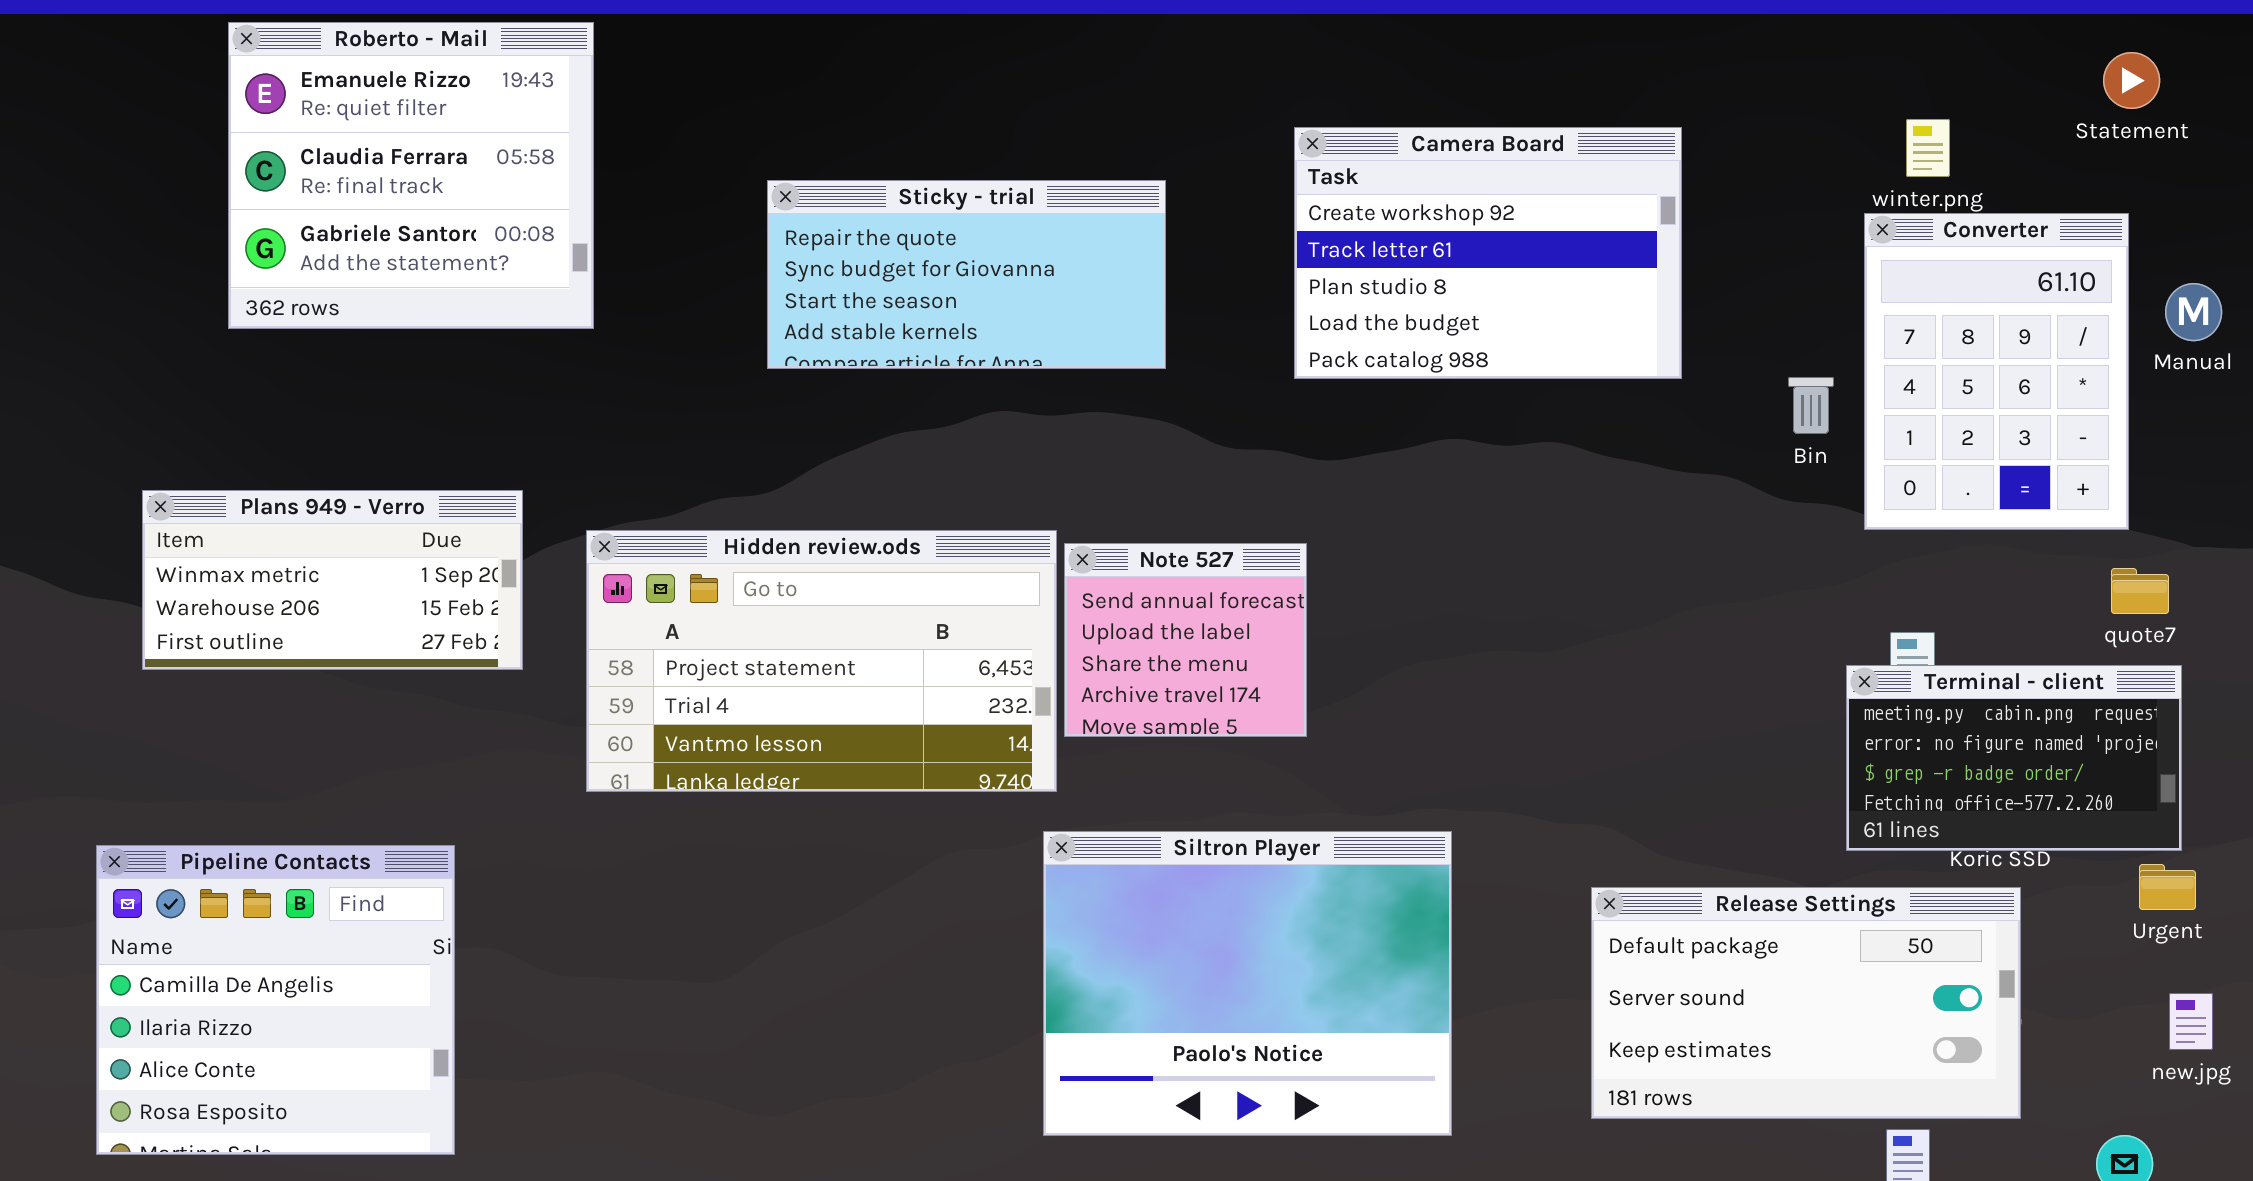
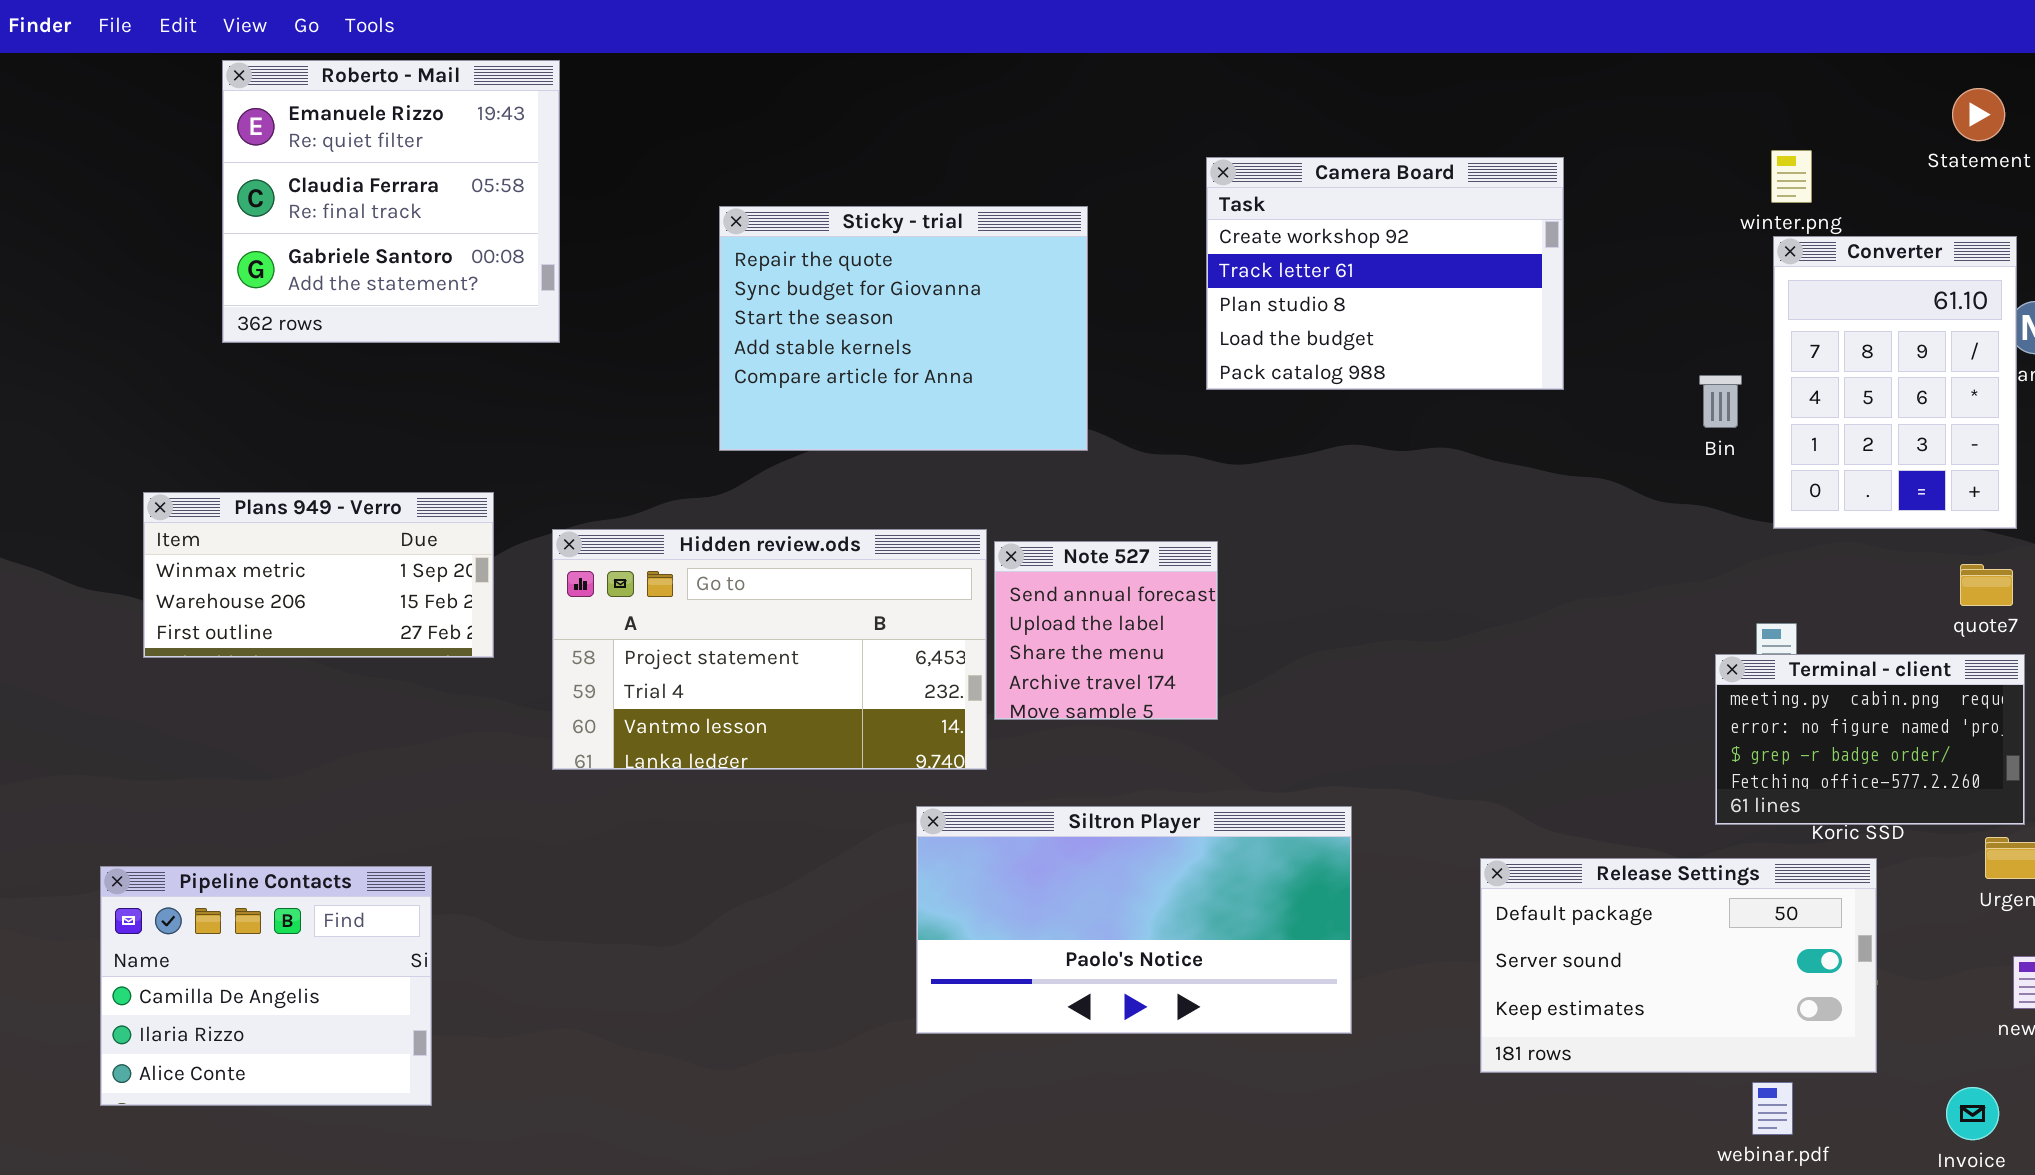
Sticky - trial: [767,180,1166,369] -> [719,206,1088,451], resized
Converter: [1864,213,2129,530] -> [1773,236,2017,529], moved
Bin: [1788,377,1834,434] -> [1699,375,1742,428], moved
Siltron Player: [1043,831,1452,1136] -> [916,806,1352,1034], resized
Pipeline Contacts: [96,845,455,1155] -> [100,866,432,1106], resized

